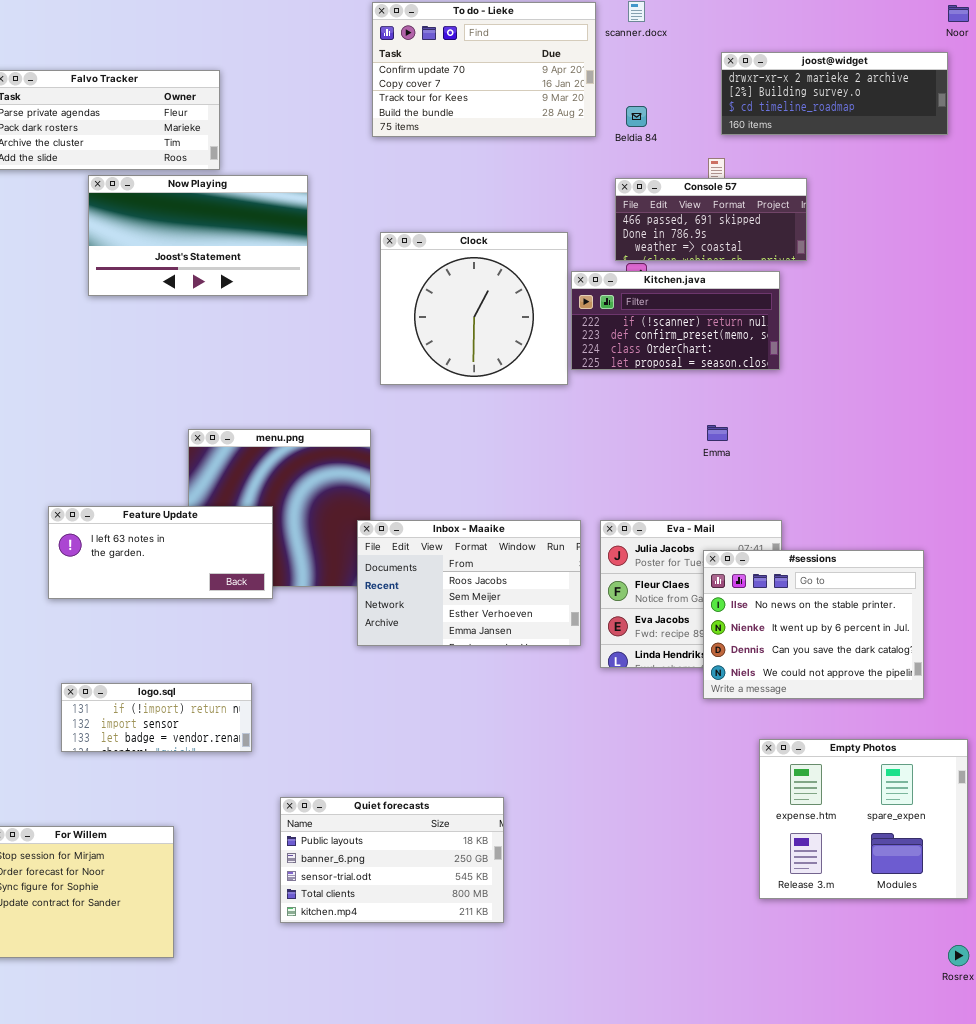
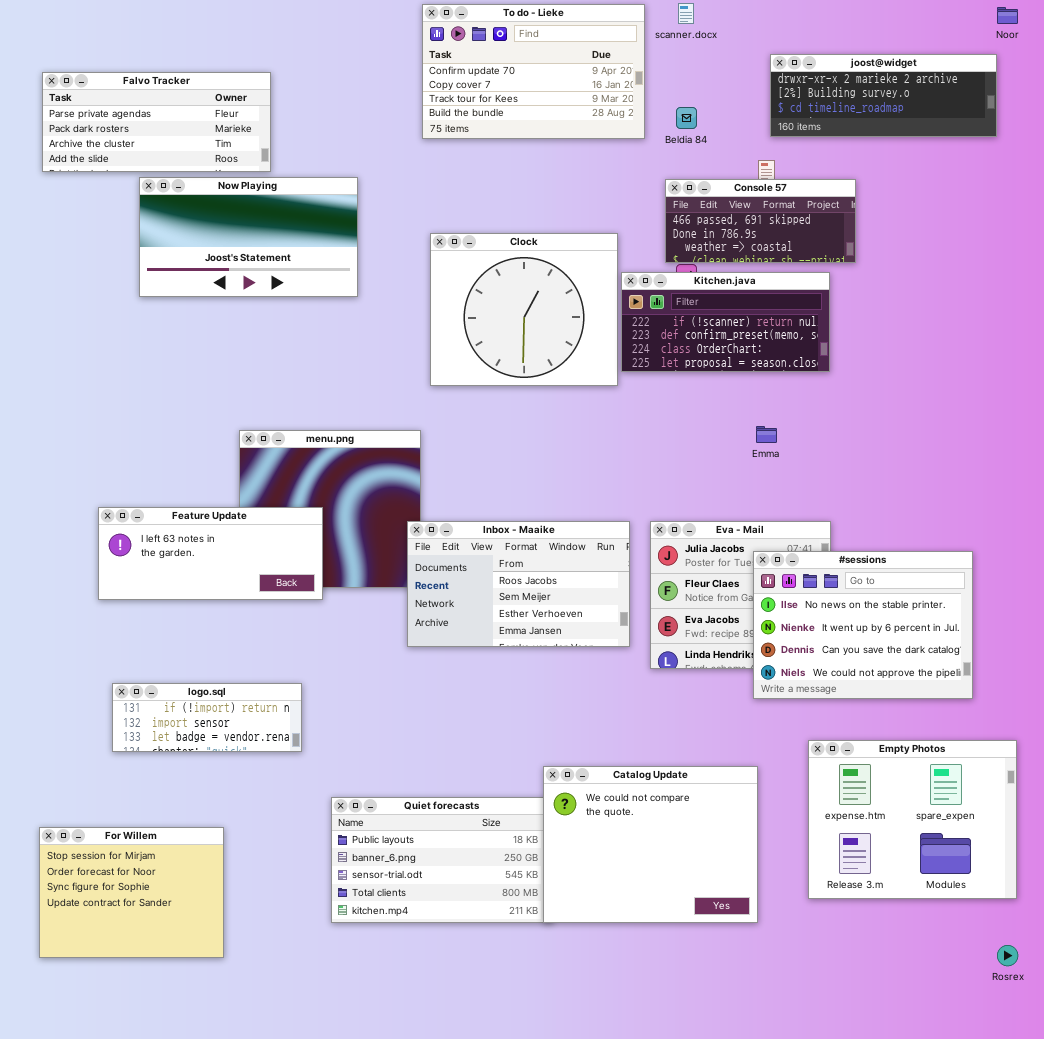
Catalog Update: none -> [543,766,758,923], opened

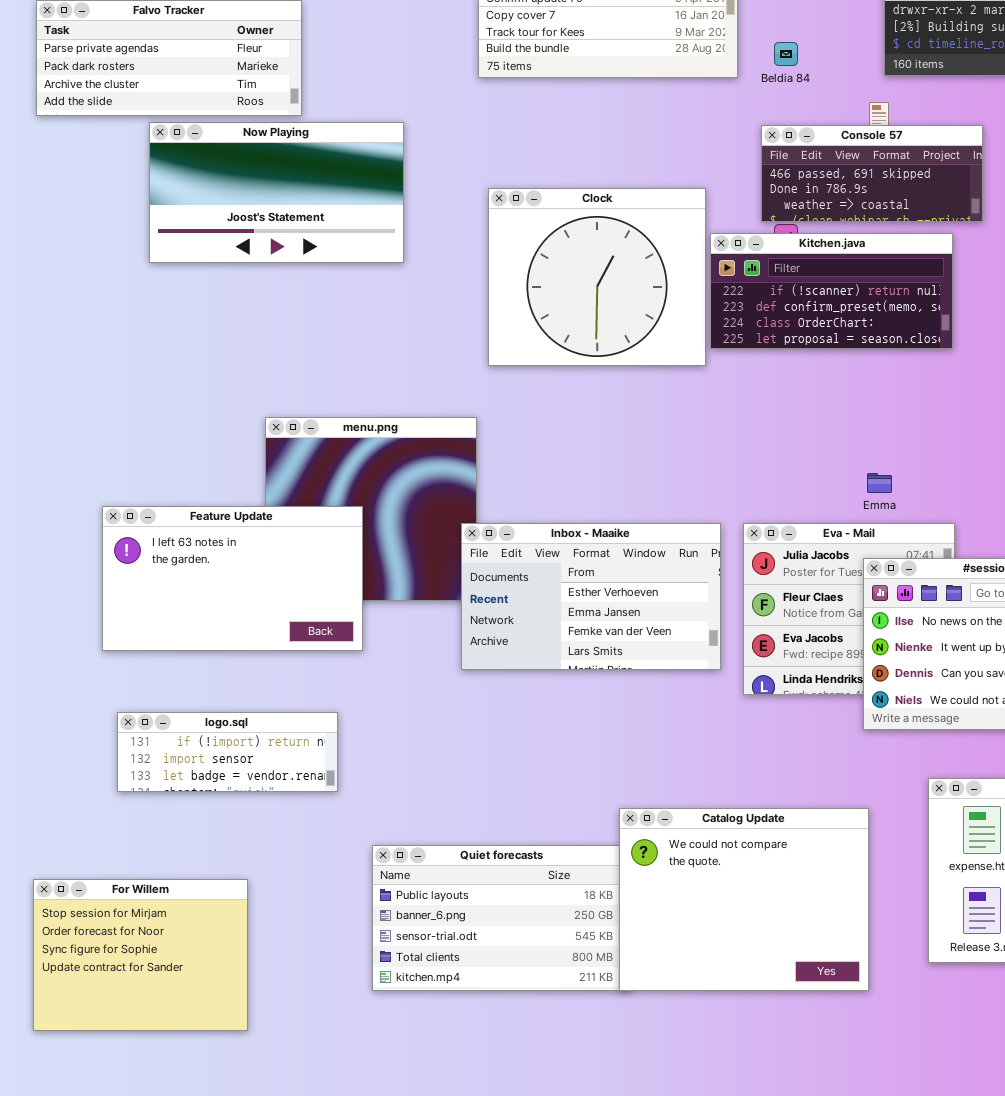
Emma: [756,426,777,443] -> [867,473,892,493], moved
Feature Update: [98,507,323,600] -> [102,506,363,651], resized
Inbox - Maaike: [407,521,630,647] -> [461,523,721,670], scrolled down 2 rows

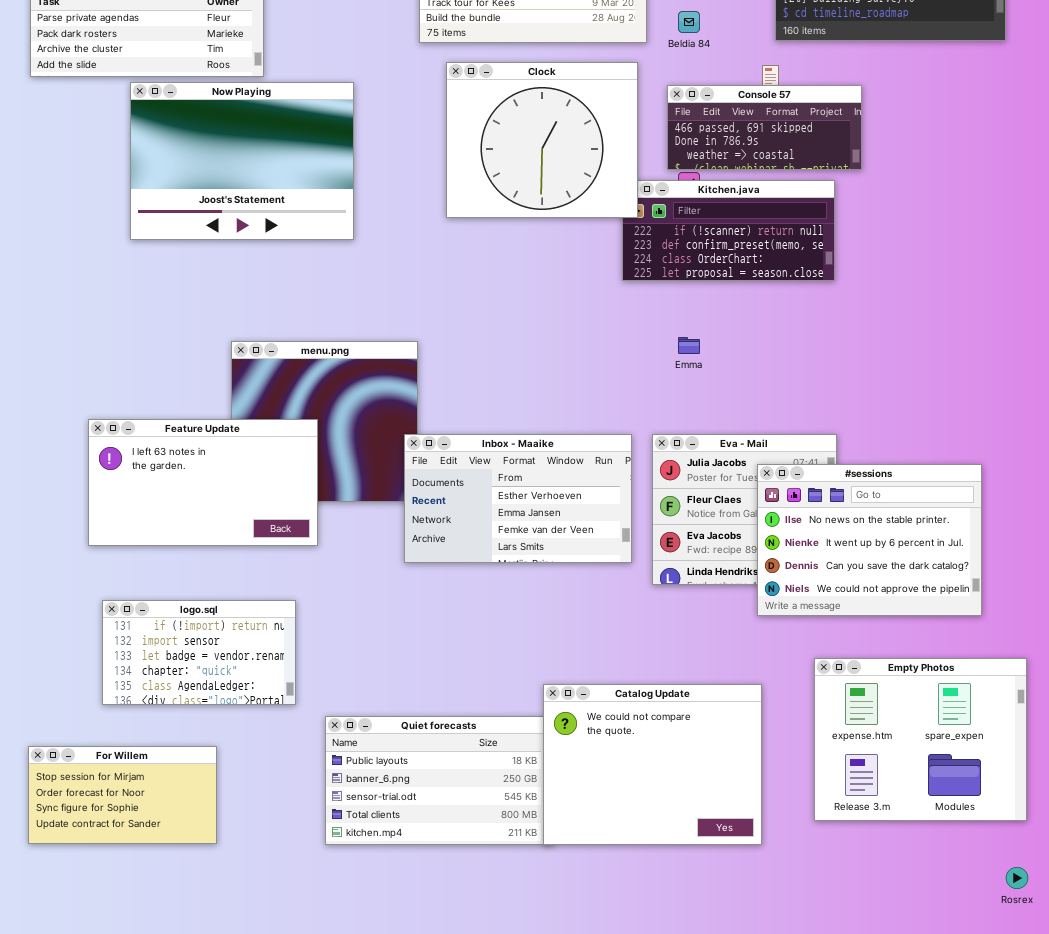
Now Playing: [149,122,404,263] -> [130,82,354,240], resized
Clock: [488,188,706,366] -> [446,62,638,218], moved
Emma: [867,473,892,493] -> [678,337,700,354], moved
logo.sql: [117,712,338,792] -> [102,600,296,705], resized
For Willem: [33,879,248,1031] -> [28,746,217,844], resized

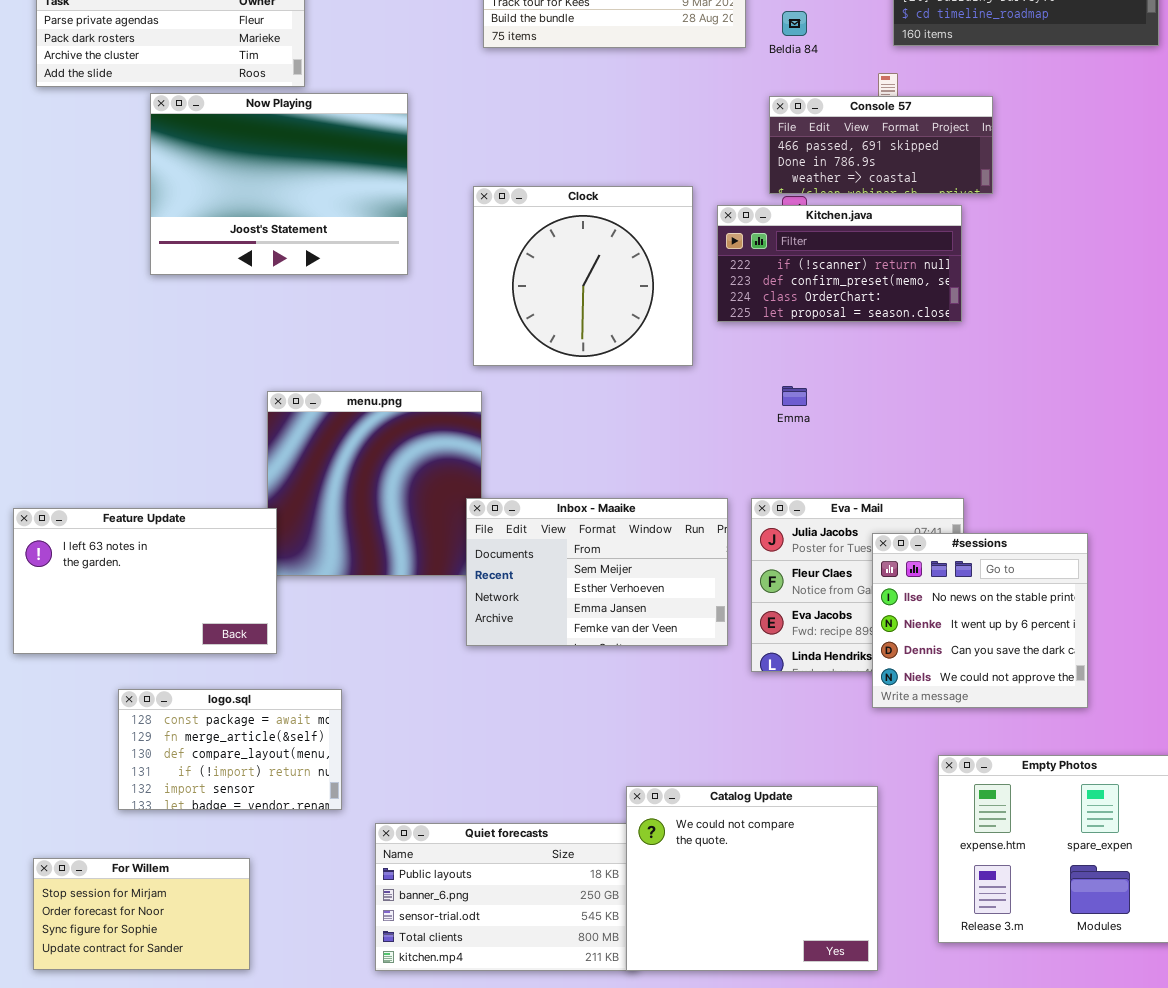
Clock: [446,62,638,218] -> [473,186,693,366], moved
Feature Update: [88,419,318,546] -> [13,508,277,654], moved
Inbox - Maaike: [404,434,632,563] -> [466,498,728,646], scrolled up 1 row
#sessions: [757,464,982,616] -> [872,533,1088,708], resized
logo.sql: [102,600,296,705] -> [118,689,342,810], scrolled up 3 rows

